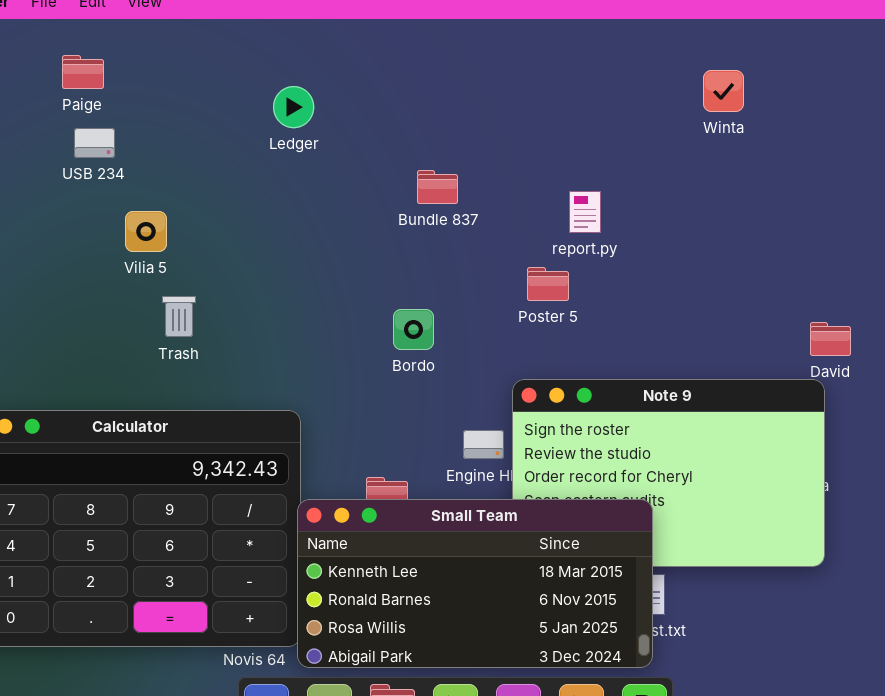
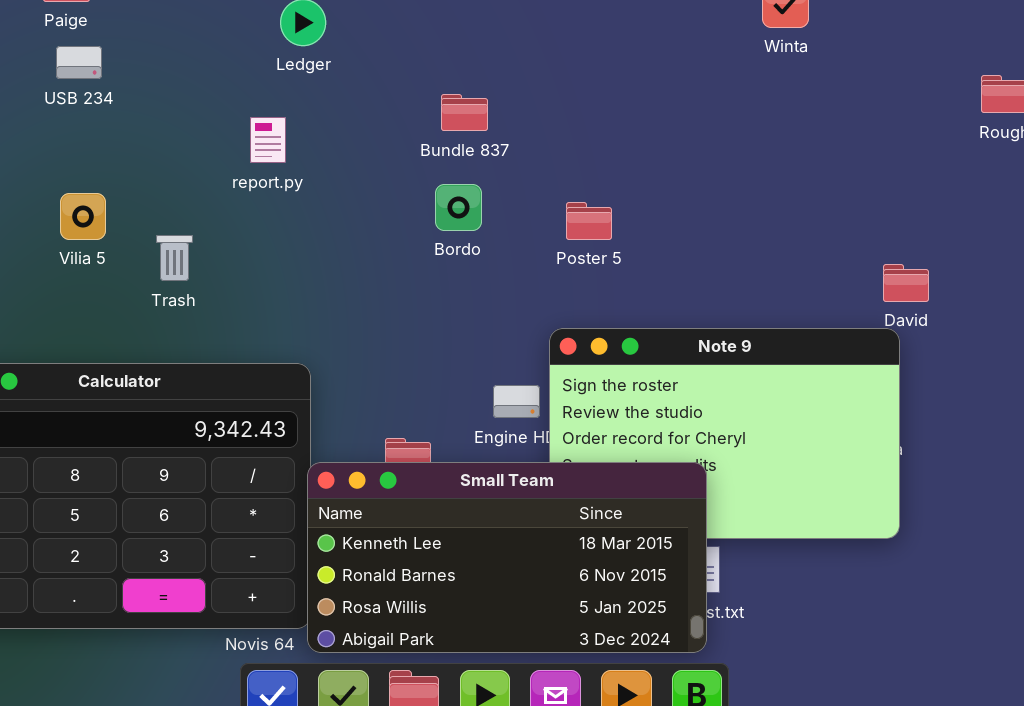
report.py: [569,191,601,233] -> [250,117,286,163], moved
Vilia 5: [125,211,167,252] -> [60,193,106,240], moved
Bordo: [393,309,434,350] -> [435,184,482,231], moved

